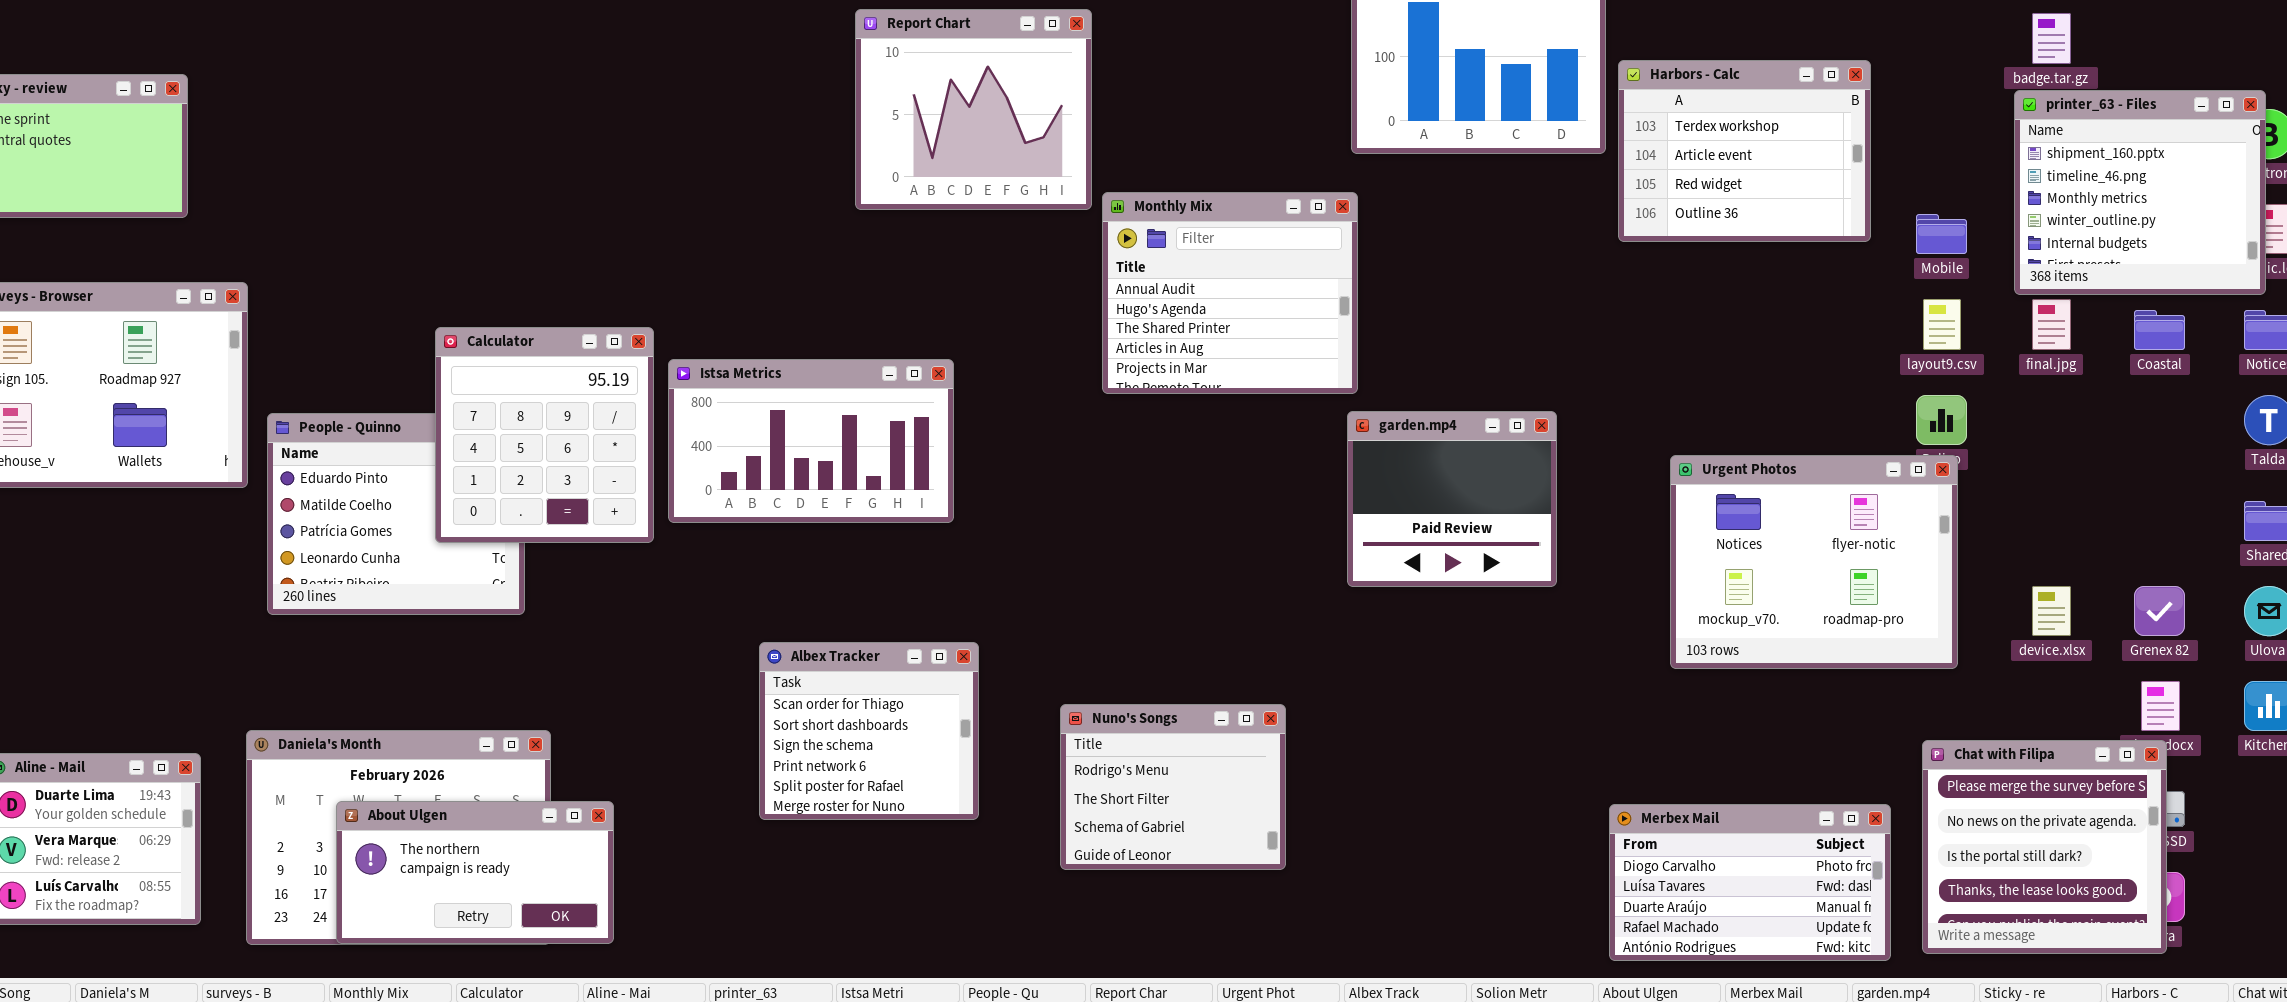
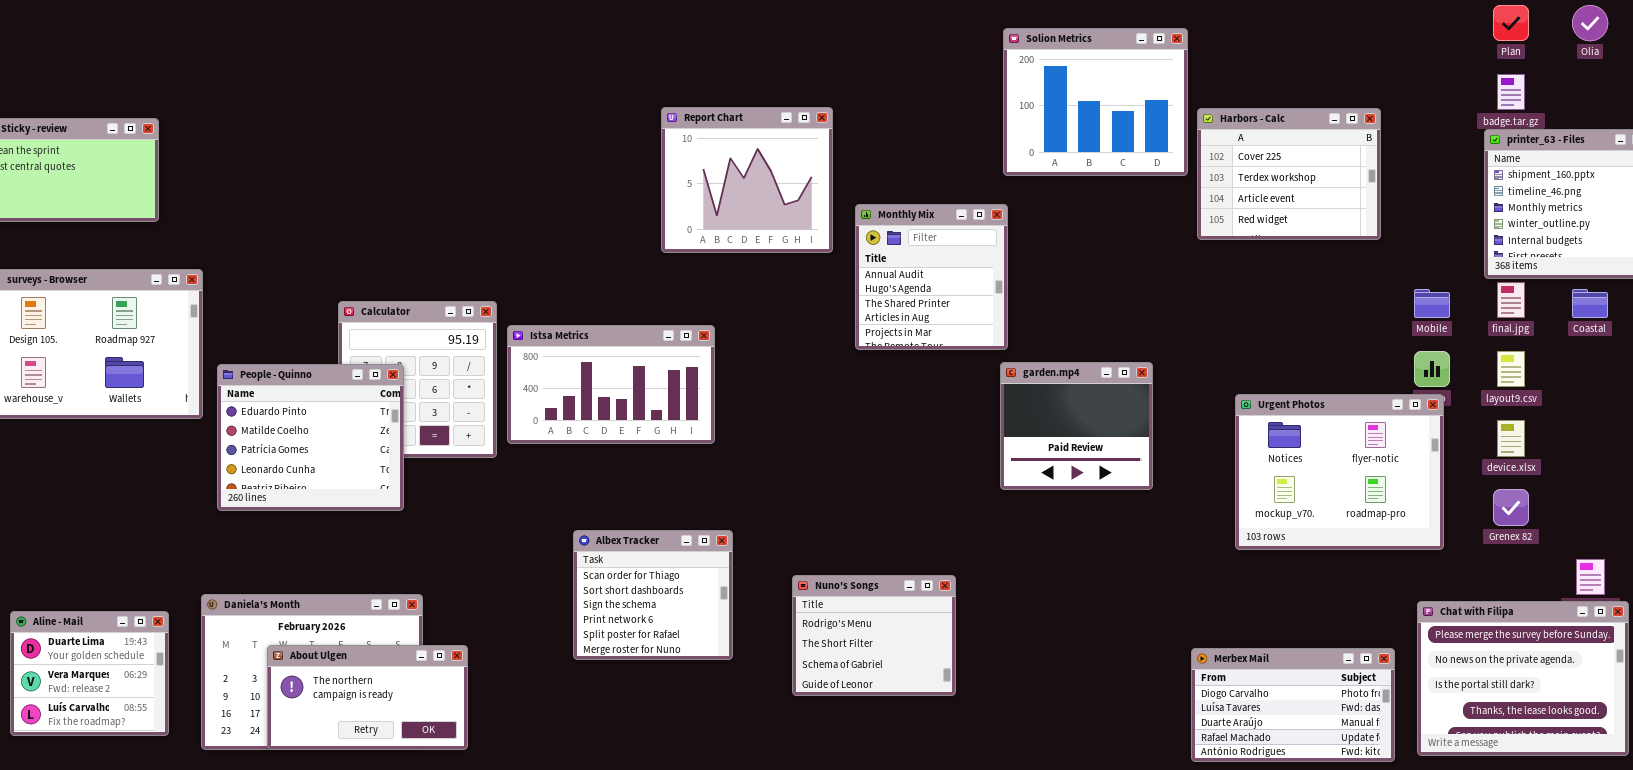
Report Chart: [855,9,1092,210] -> [661,107,833,253], moved
Harbors - Calc: [1618,60,1871,242] -> [1197,108,1381,240], scrolled up 1 row
Monthly Mix: [1102,192,1358,394] -> [855,204,1008,350], resized
Mobile: [1916,214,1967,254] -> [1414,289,1450,318], moved
layout9.csv: [1923,299,1961,350] -> [1497,351,1525,387], moved
People - Quinno: [267,413,525,615] -> [217,364,404,511], raised
device.xlsx: [2032,586,2071,636] -> [1497,420,1525,457], moved
Grenex 82: [2134,586,2185,636] -> [1493,489,1529,526], moved
Chat with Filipa: [1922,740,2167,954] -> [1417,601,1629,756], resized

